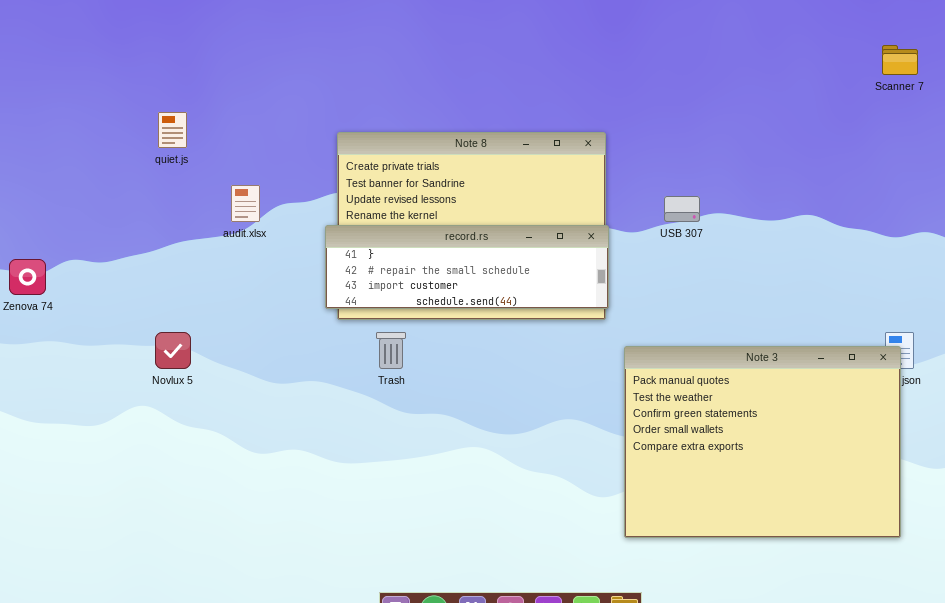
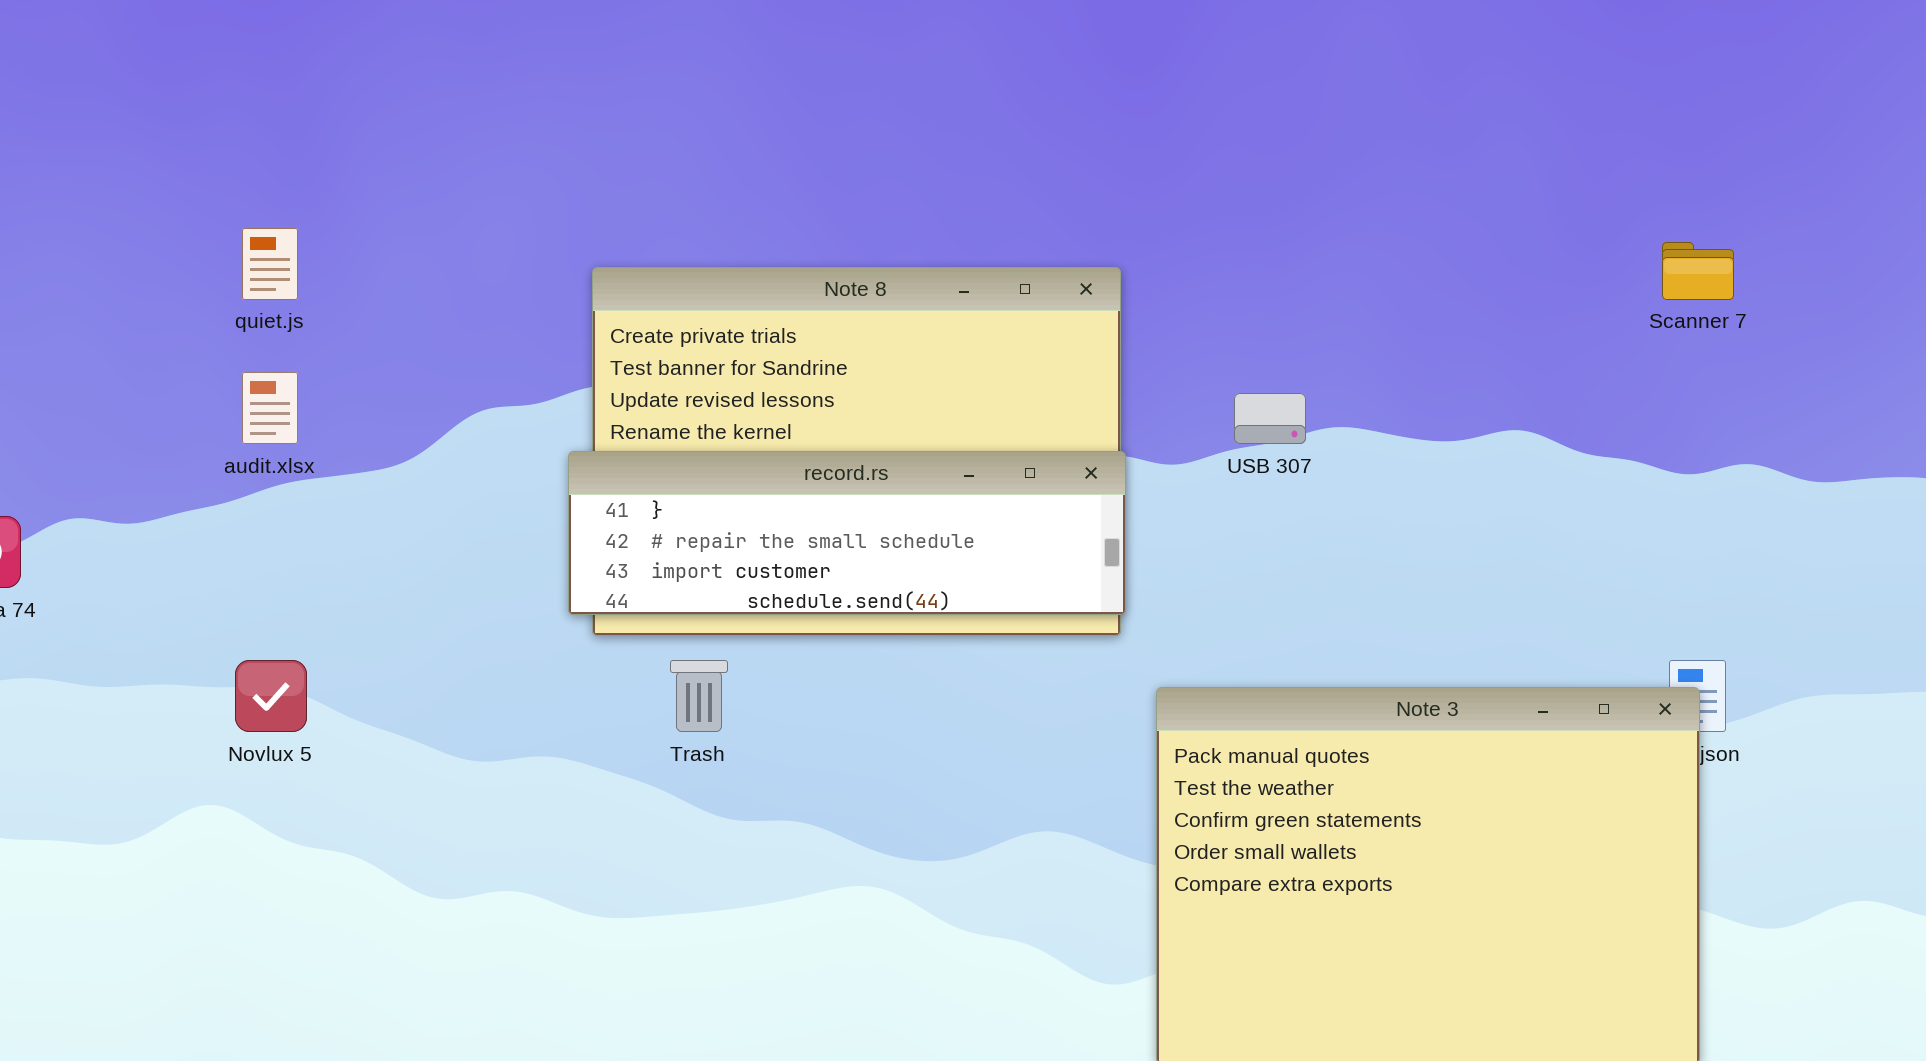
Scanner 7: [882,45,918,75] -> [1662,242,1734,300], moved
audit.xlsx: [231,185,260,222] -> [242,372,298,444], moved

